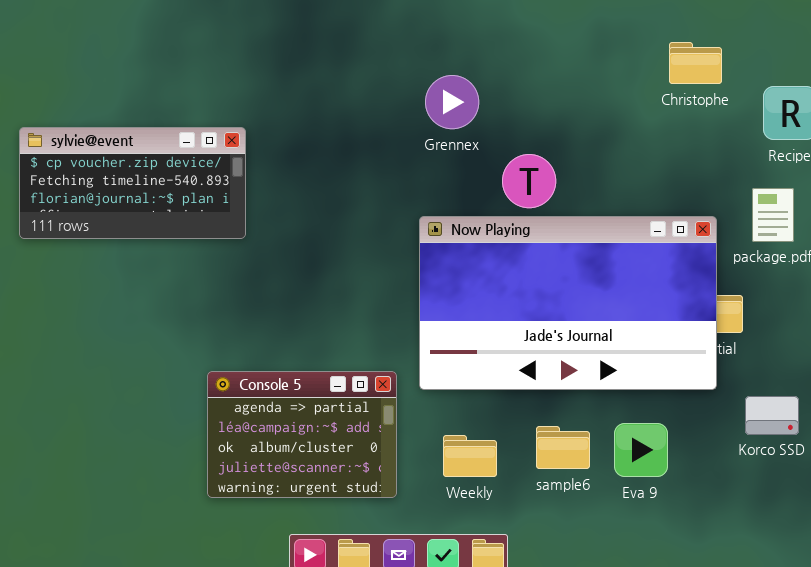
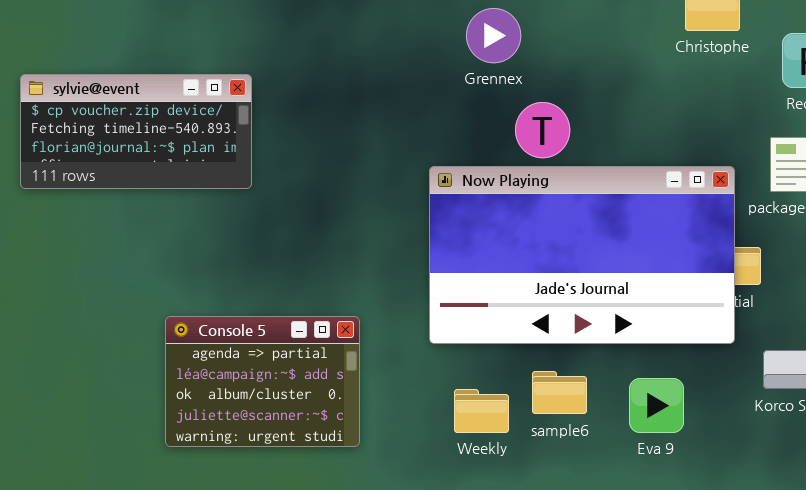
Grennex: [425,75,479,129] -> [466,8,521,63], moved
Console 5: [207,371,397,498] -> [165,316,360,447], moved
sample6: [536,426,590,469] -> [532,371,587,414], moved

